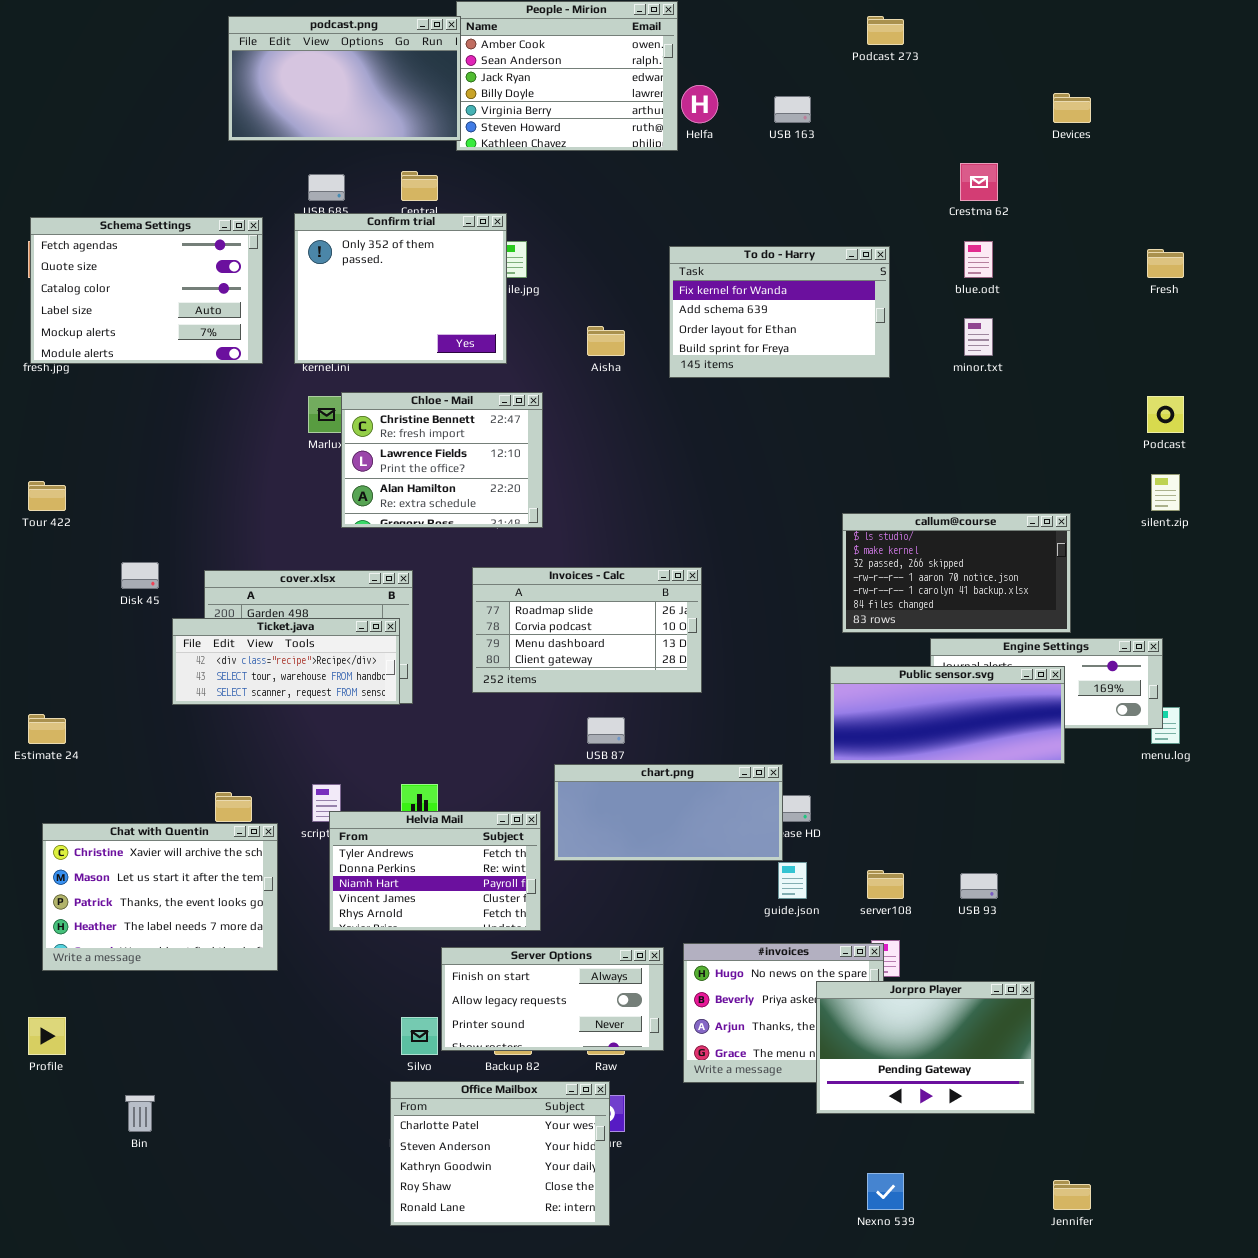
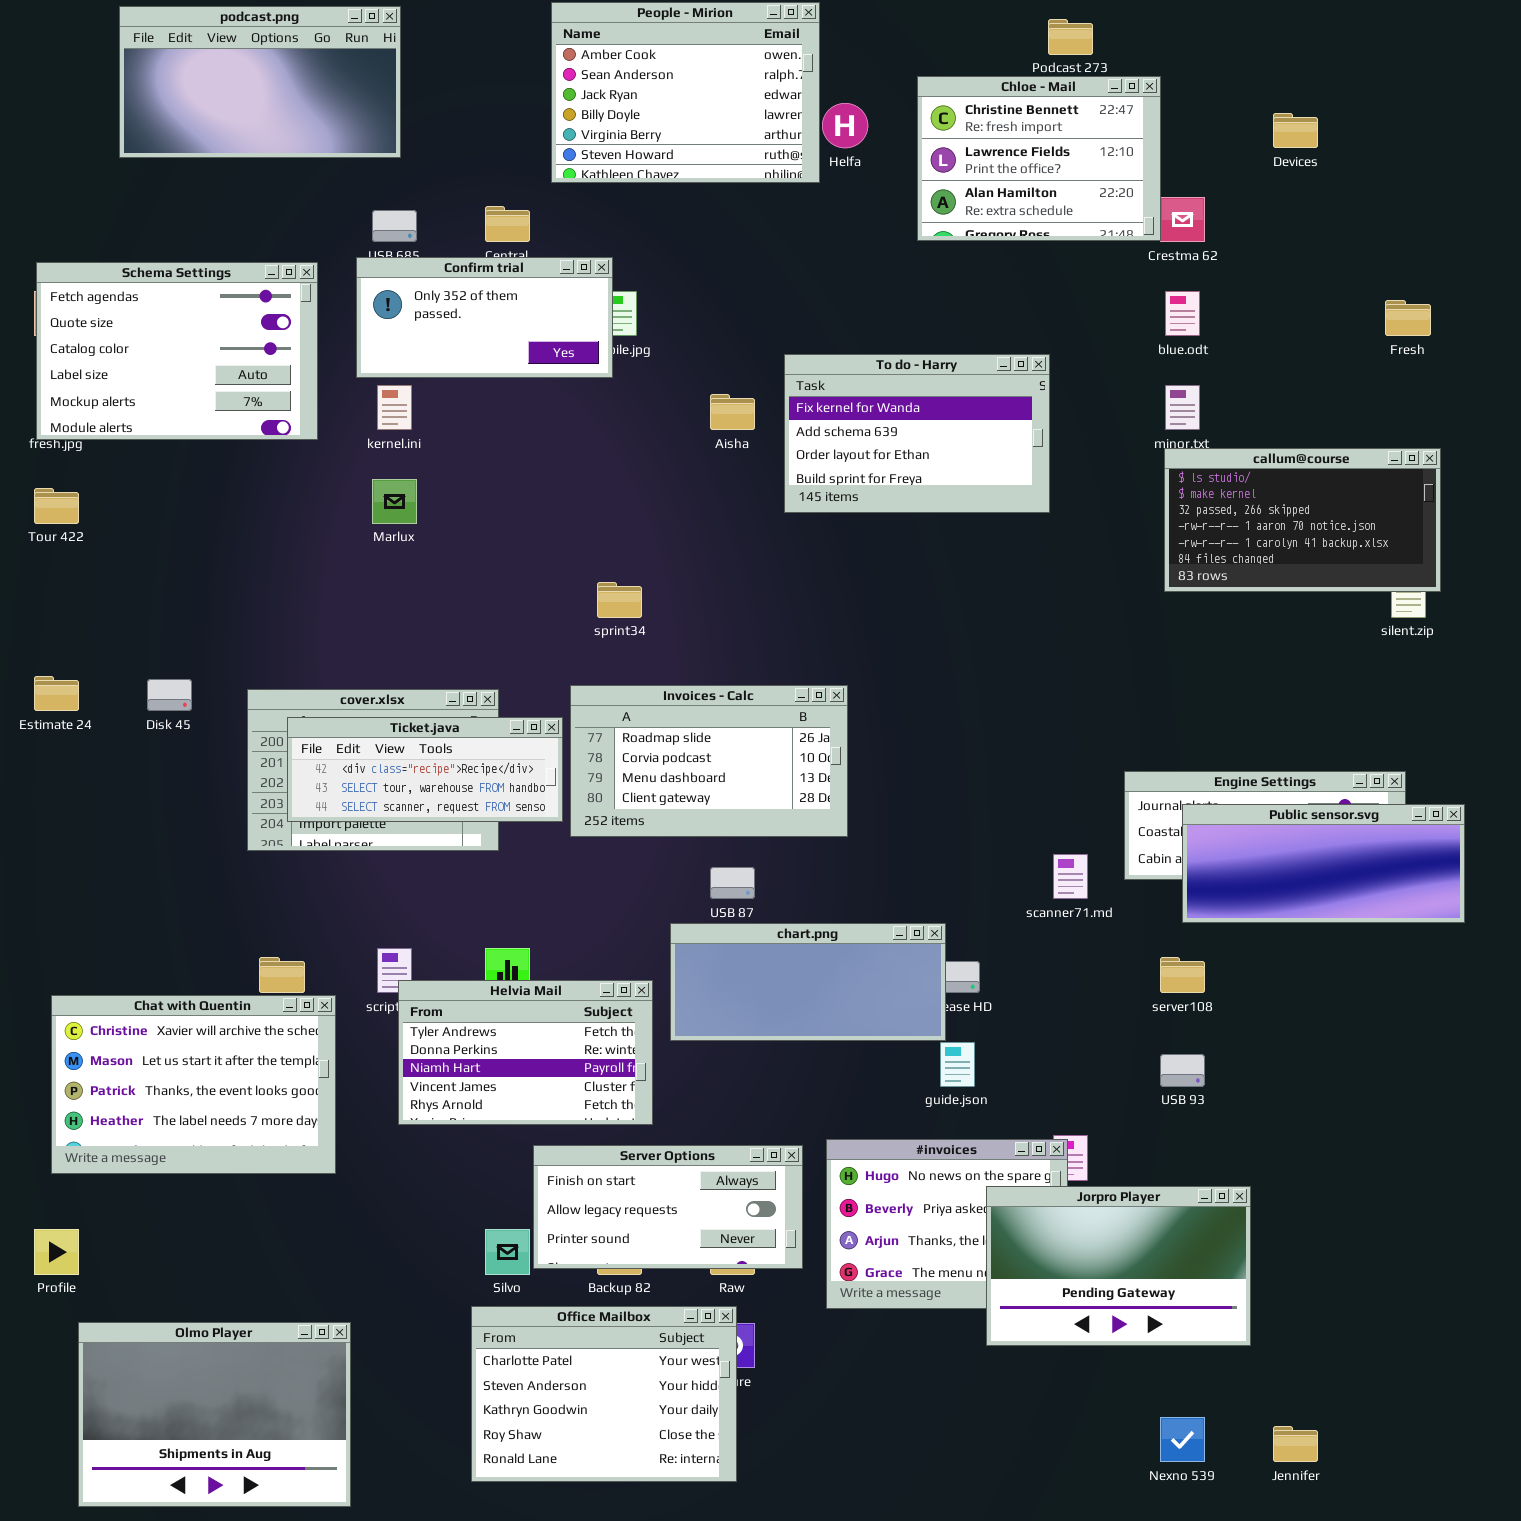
podcast.png: [228,16,461,141] -> [119,6,401,158], moved
Confirm trial: [294,213,507,364] -> [356,257,613,378], resized
To do - Harry: [669,246,890,378] -> [784,354,1050,513], moved
Chloe - Mail: [341,392,543,528] -> [917,76,1161,241], moved
Tour 422: [28,481,66,511] -> [34,488,79,524], moved
callum@course: [842,513,1071,633] -> [1164,448,1441,592], moved
Ticket.java: [172,618,400,705] -> [287,717,563,822], moved
Public sensor.svg: [830,666,1065,764] -> [1182,804,1465,923], moved
Estimate 24: [28,714,66,744] -> [34,676,79,711], moved
server108: [867,870,904,899] -> [1160,957,1205,993], moved
Olmo Player: none -> [78,1322,351,1507], opened
Nexno 539: [867,1173,904,1210] -> [1160,1417,1205,1462], moved

